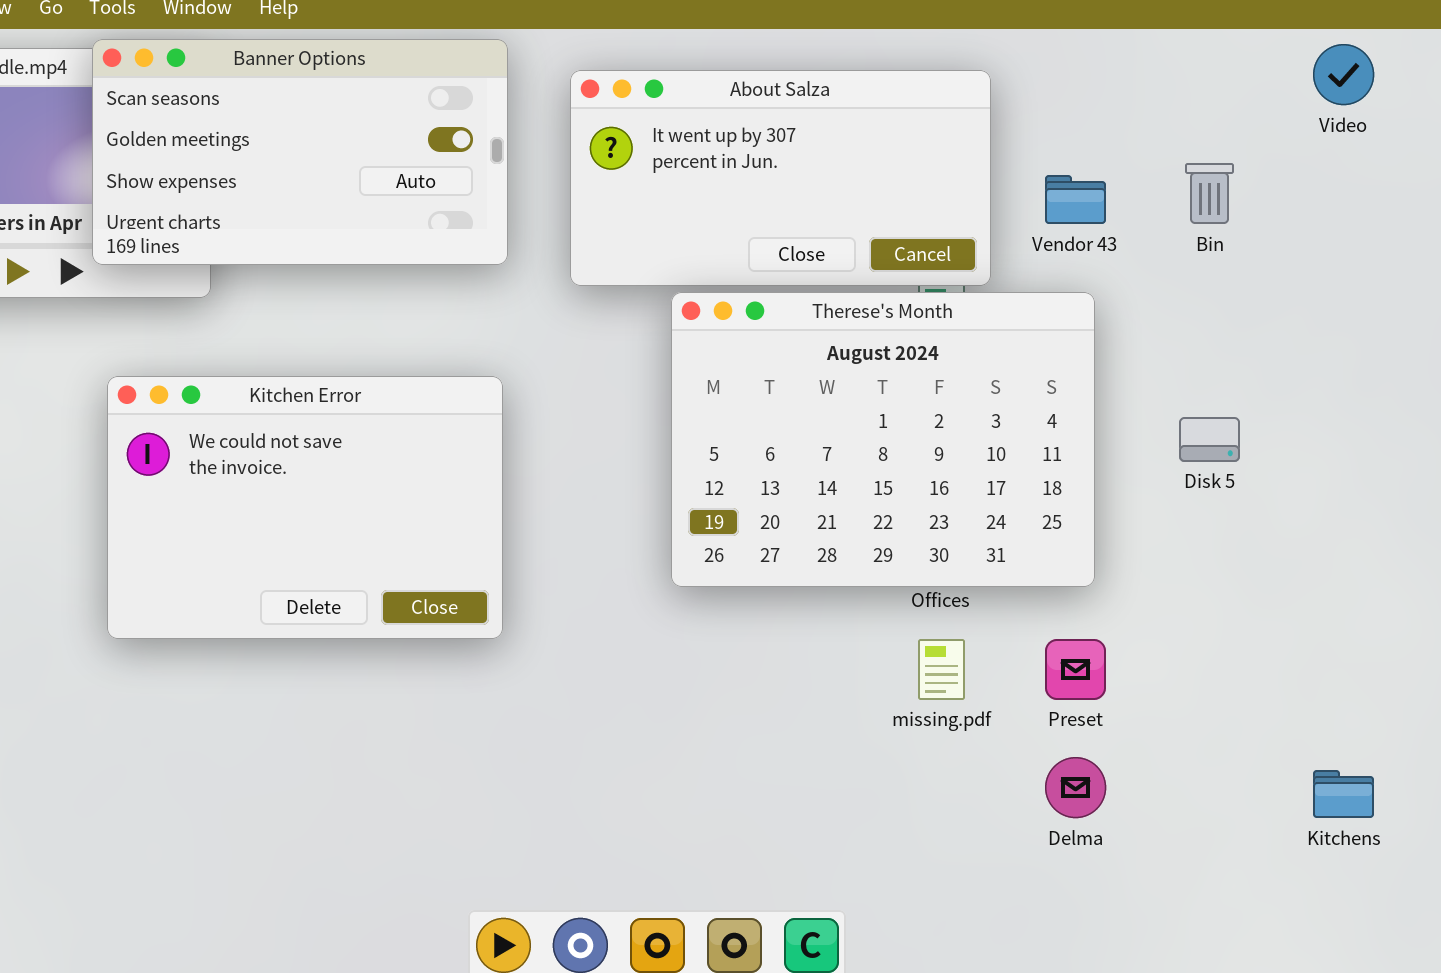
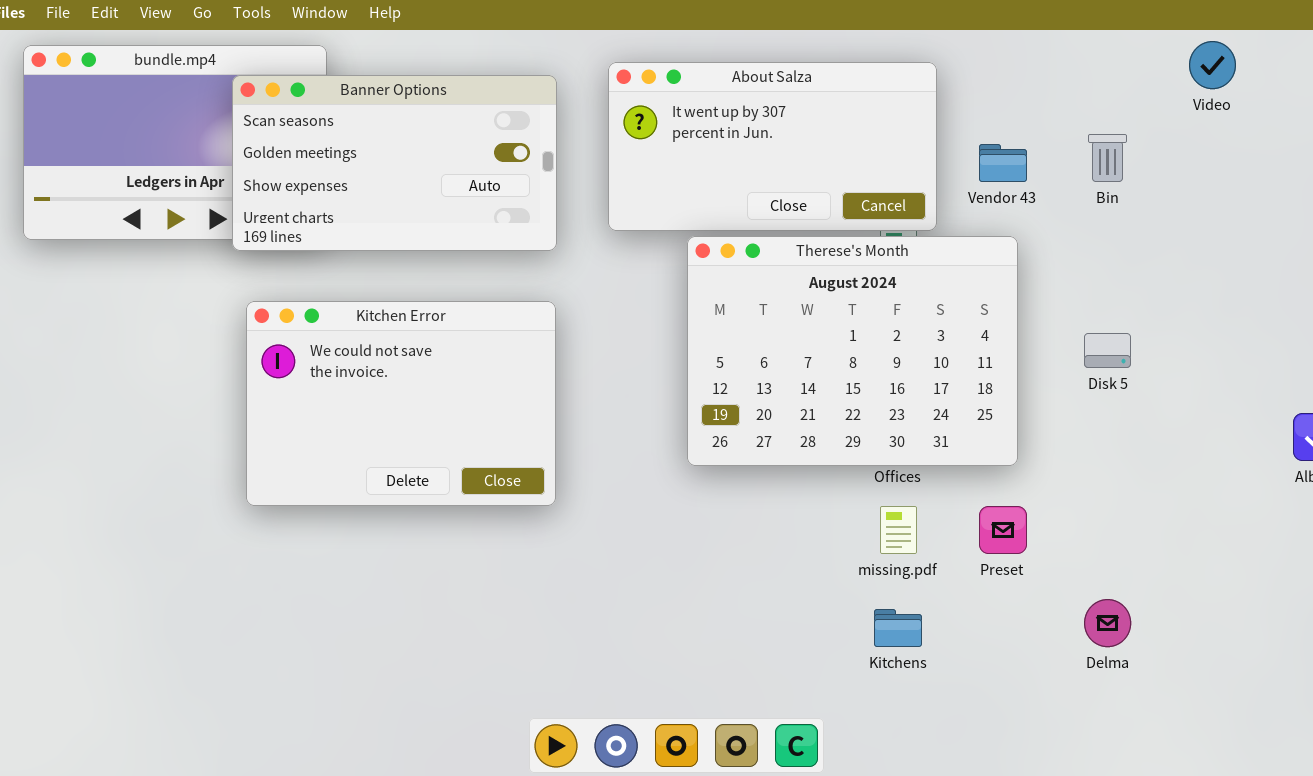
Banner Options: [92,39,508,265] -> [232,75,557,251], moved
Delma: [1045,757,1106,818] -> [1084,599,1131,647], moved
Kitchens: [1313,770,1374,818] -> [874,609,922,647], moved

